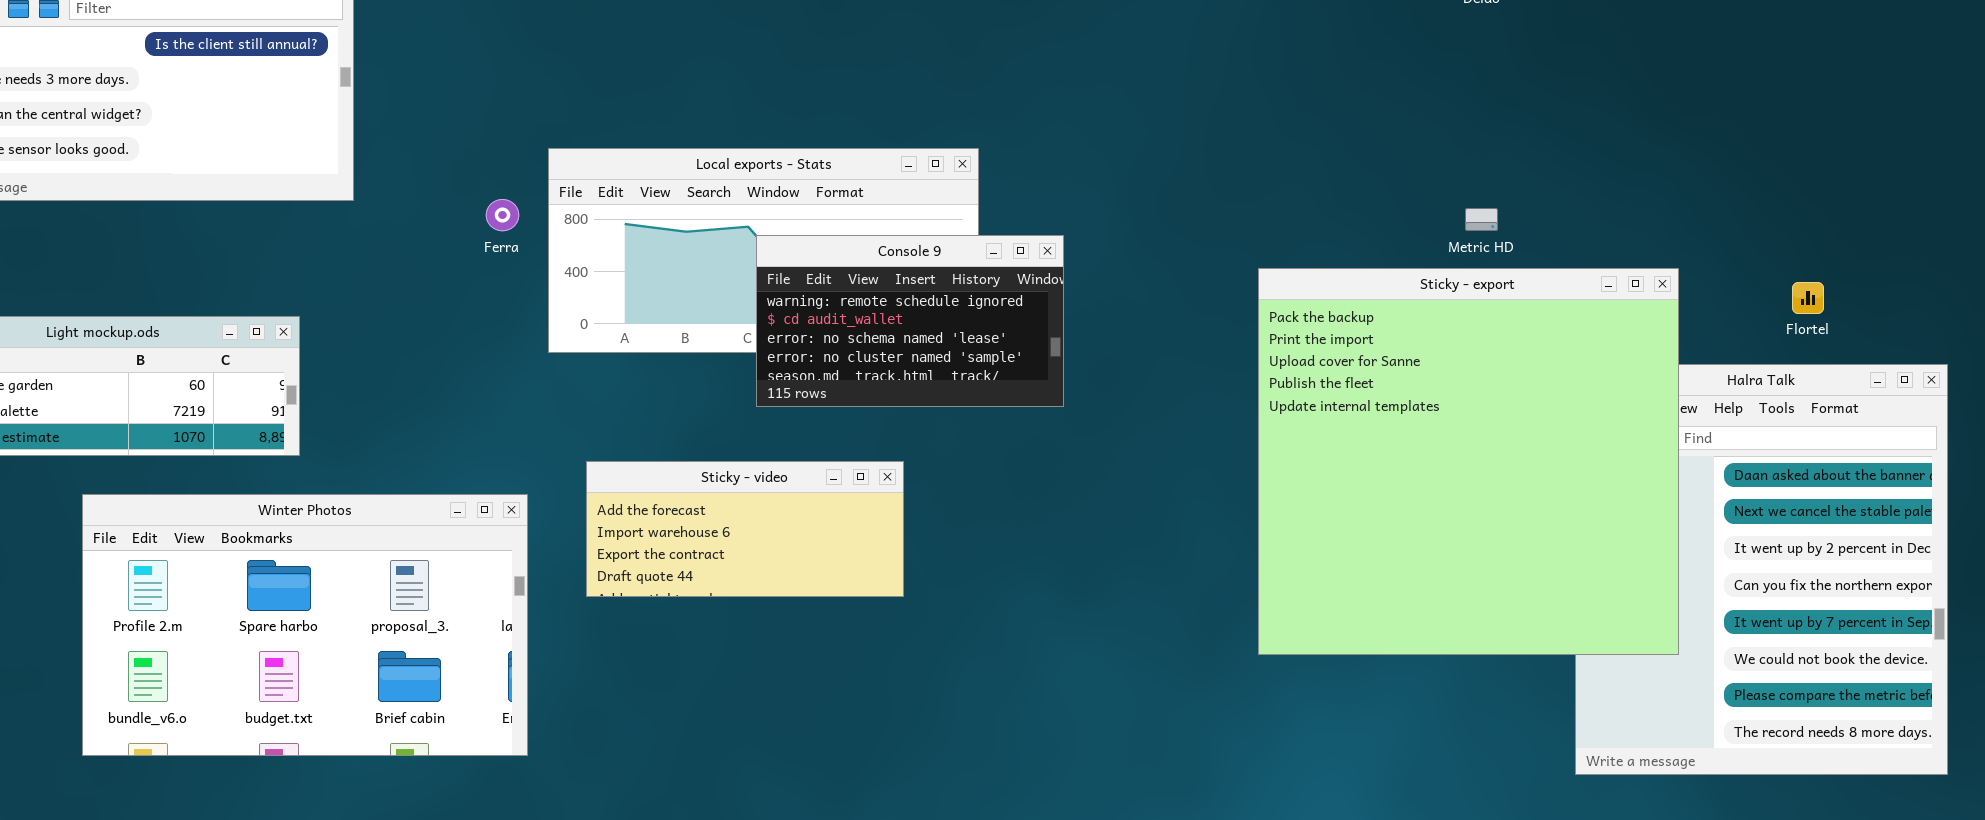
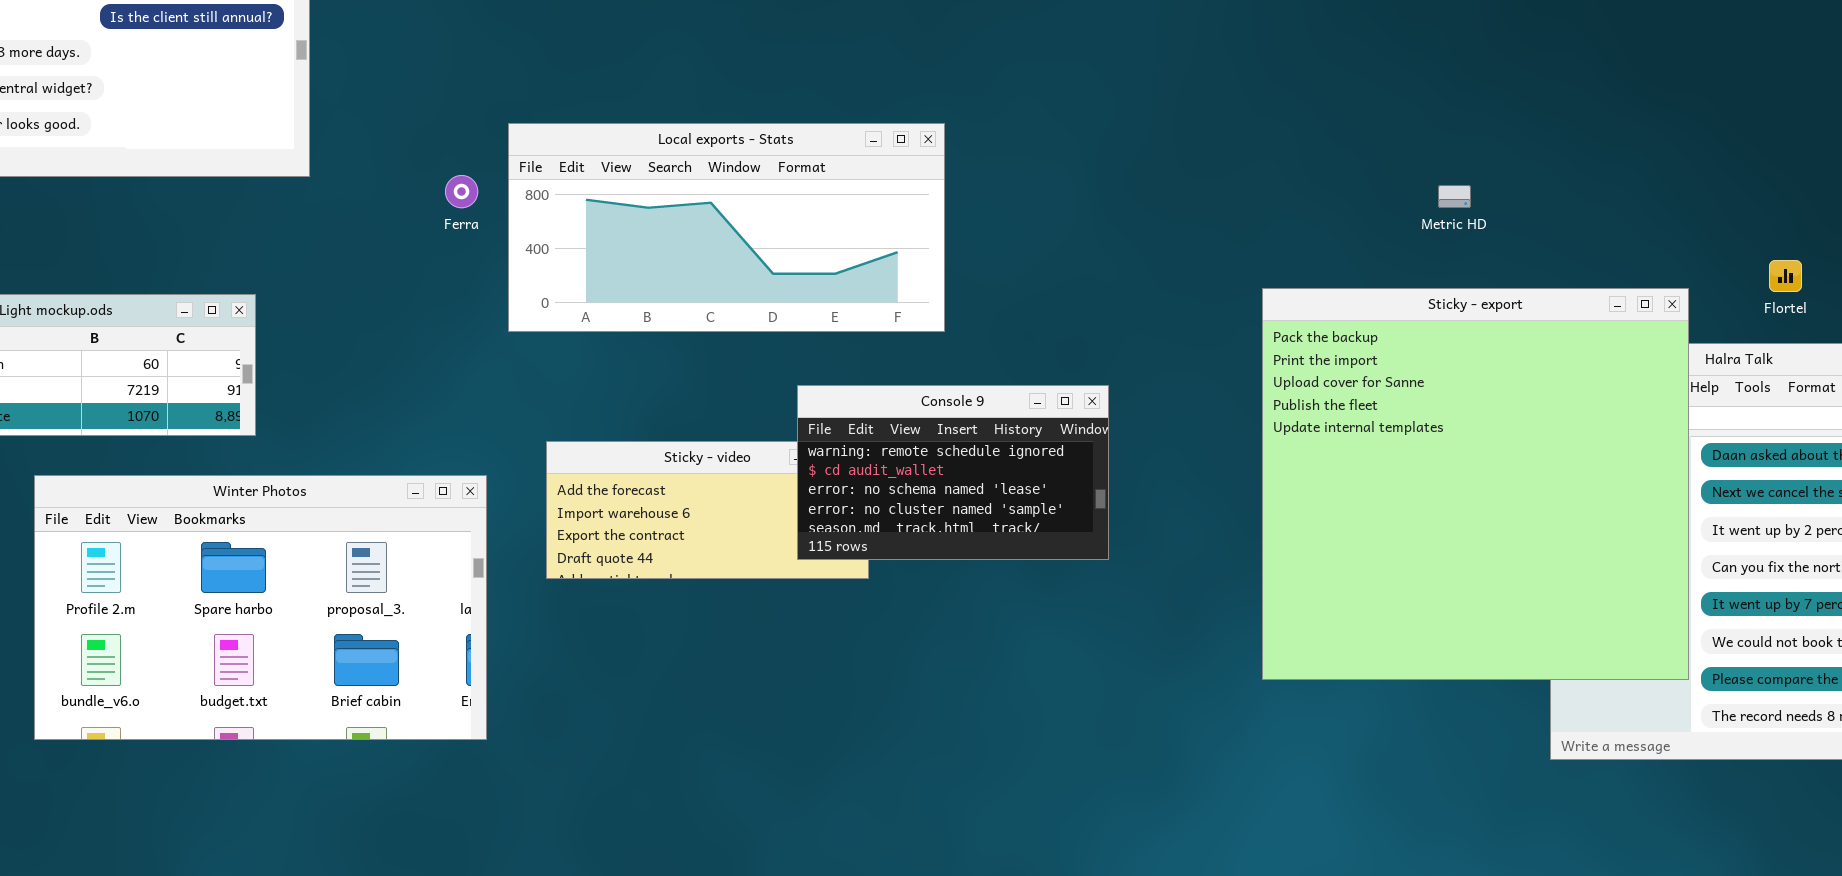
Console 9: [756,235,1064,407] -> [797,385,1109,560], moved
Sticky - export: [1258,268,1679,655] -> [1262,288,1689,680], moved

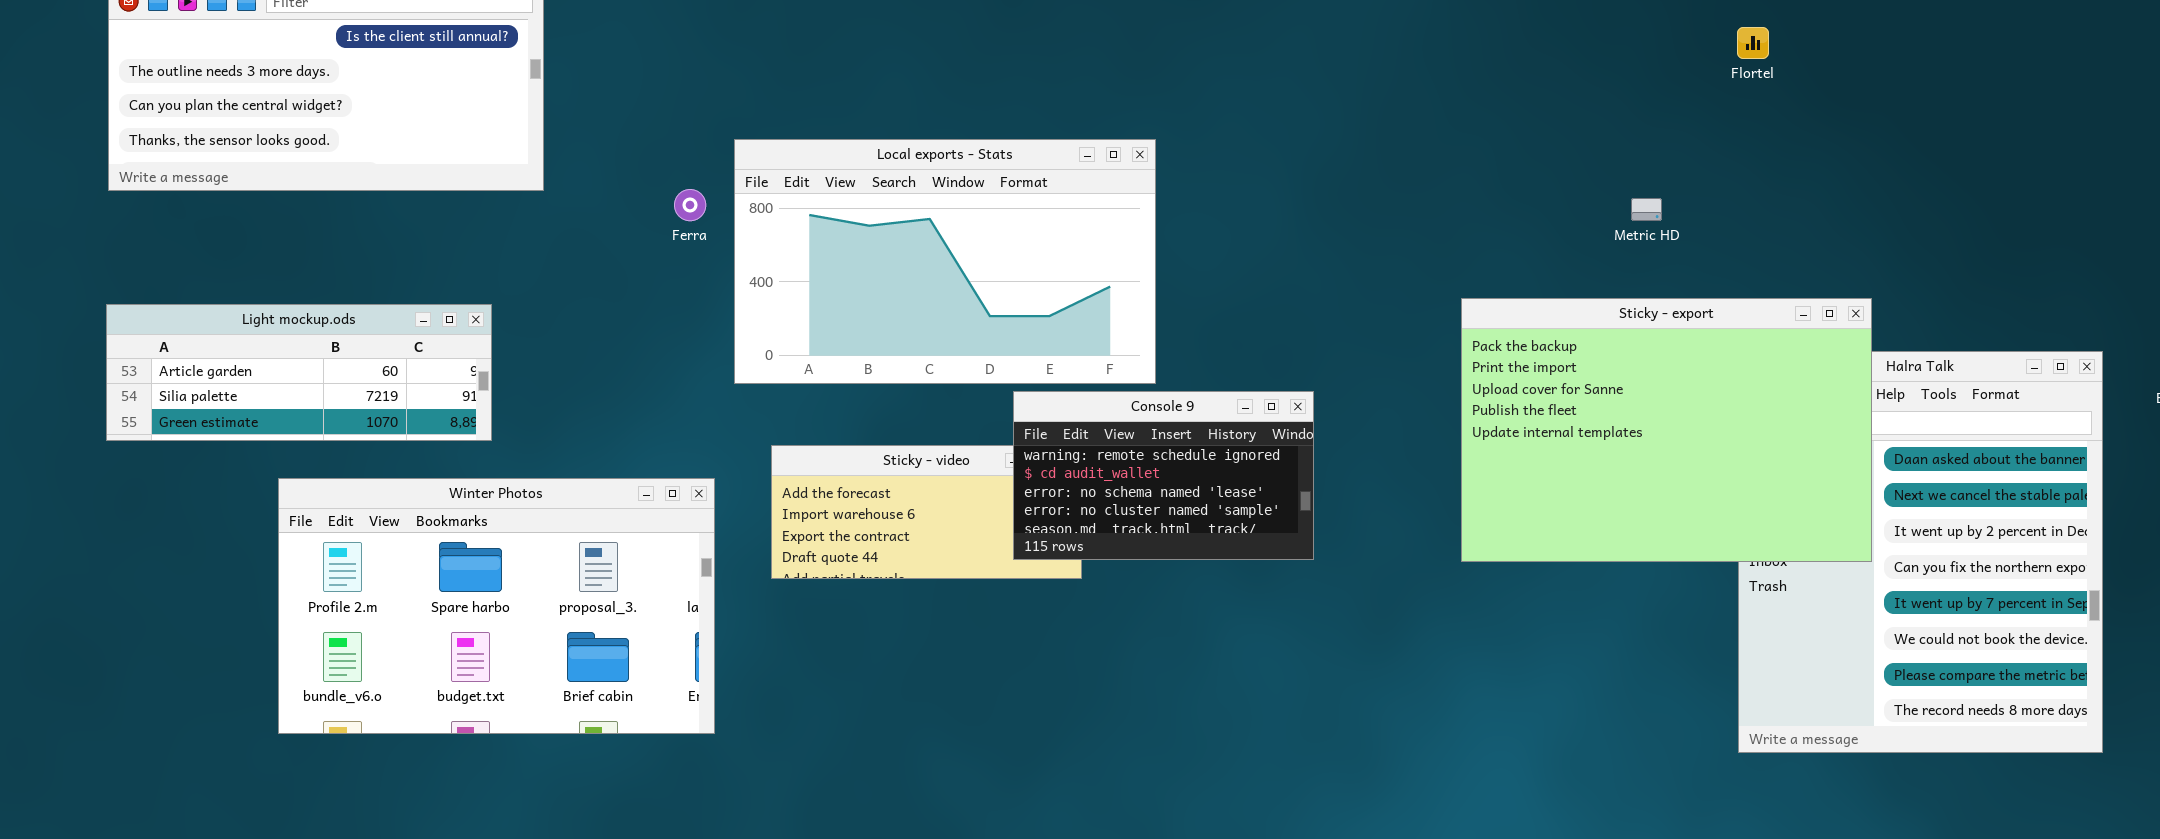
Local exports - Stats: [508,123,945,332] -> [734,139,1156,384], resized
Flortel: [1769,260,1802,292] -> [1737,27,1769,59], moved
Sticky - export: [1262,288,1689,680] -> [1461,298,1872,562], resized

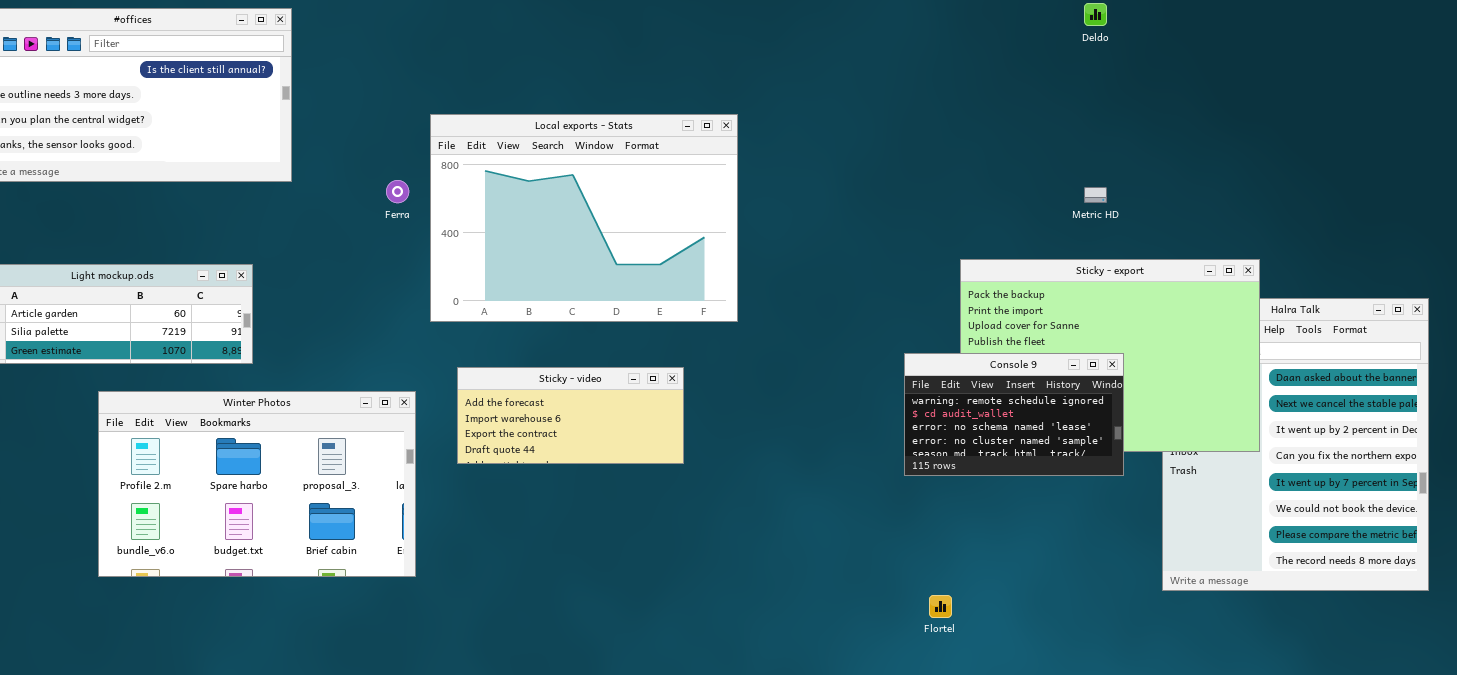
Flortel: [1737,27,1769,59] -> [929,595,952,618], moved
Local exports - Stats: [734,139,1156,384] -> [430,114,738,322], resized
Console 9: [1013,391,1314,560] -> [904,353,1124,476], moved

